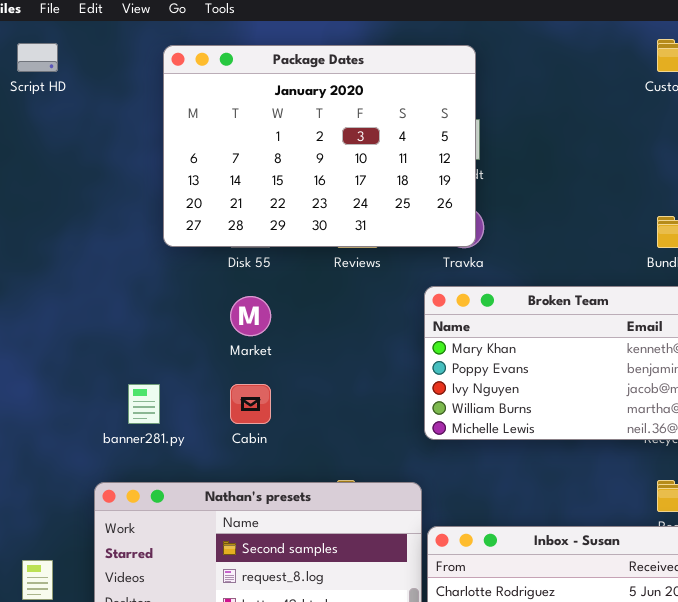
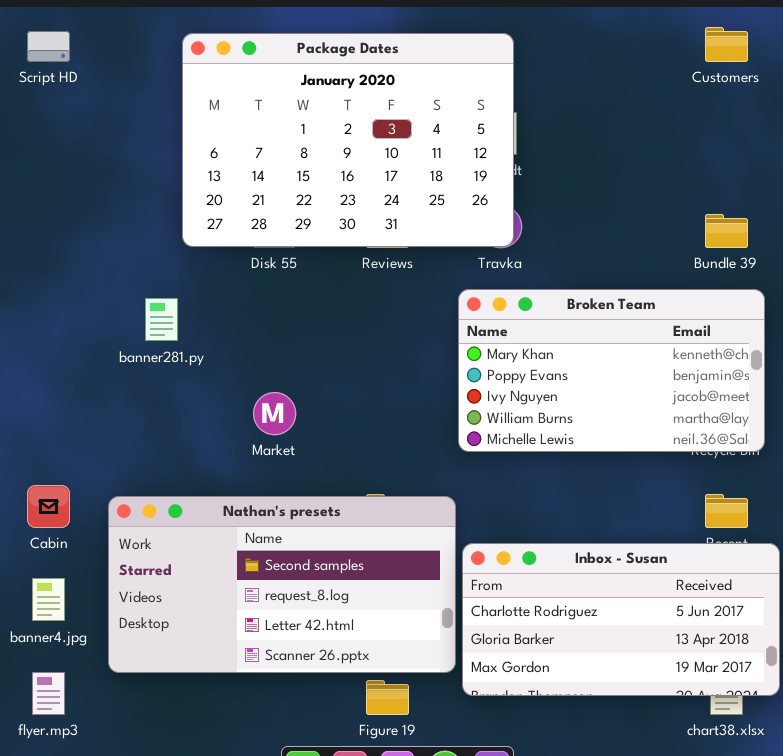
Market: [230,296,271,336] -> [253,392,296,435], moved
banner281.py: [128,384,160,424] -> [145,298,178,341], moved
Cabin: [230,384,271,424] -> [27,485,70,528], moved

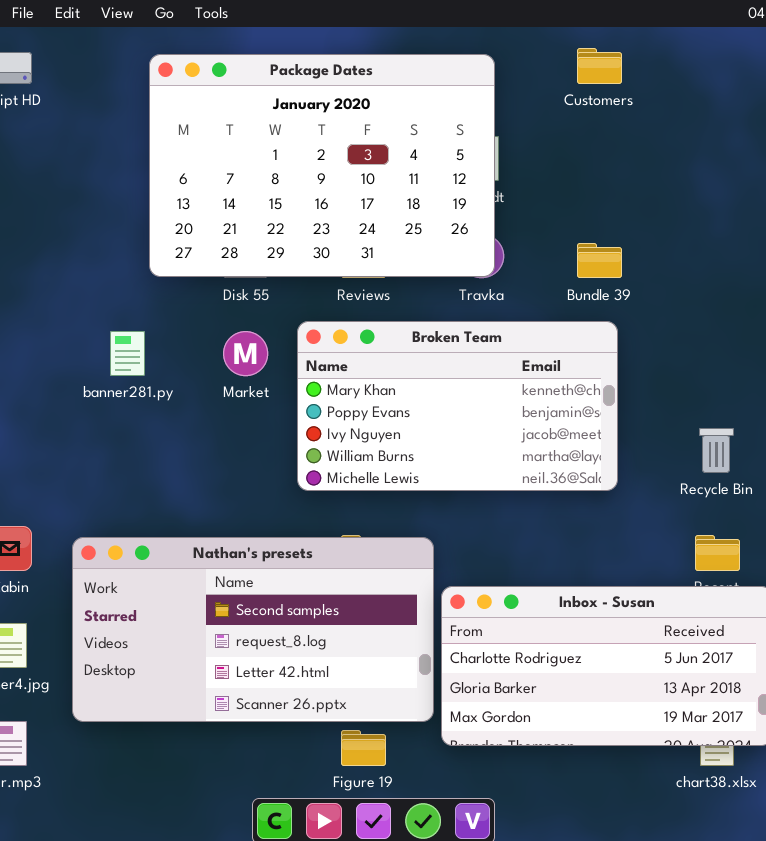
Customers: [705,27,748,62] -> [577,48,622,84], moved
Bundle 39: [705,214,748,248] -> [577,243,622,278], moved
Broken Team: [458,289,765,452] -> [297,321,618,491], moved
Market: [253,392,296,435] -> [223,331,268,376], moved

